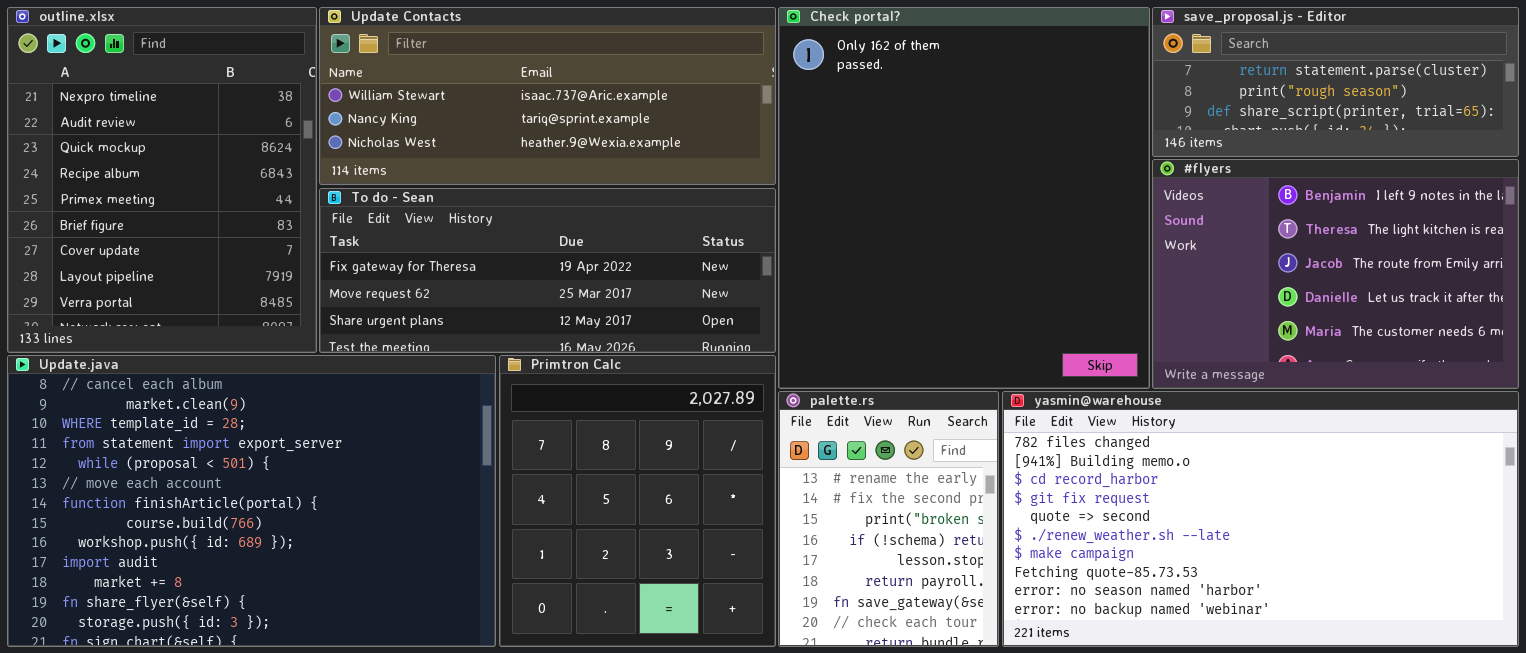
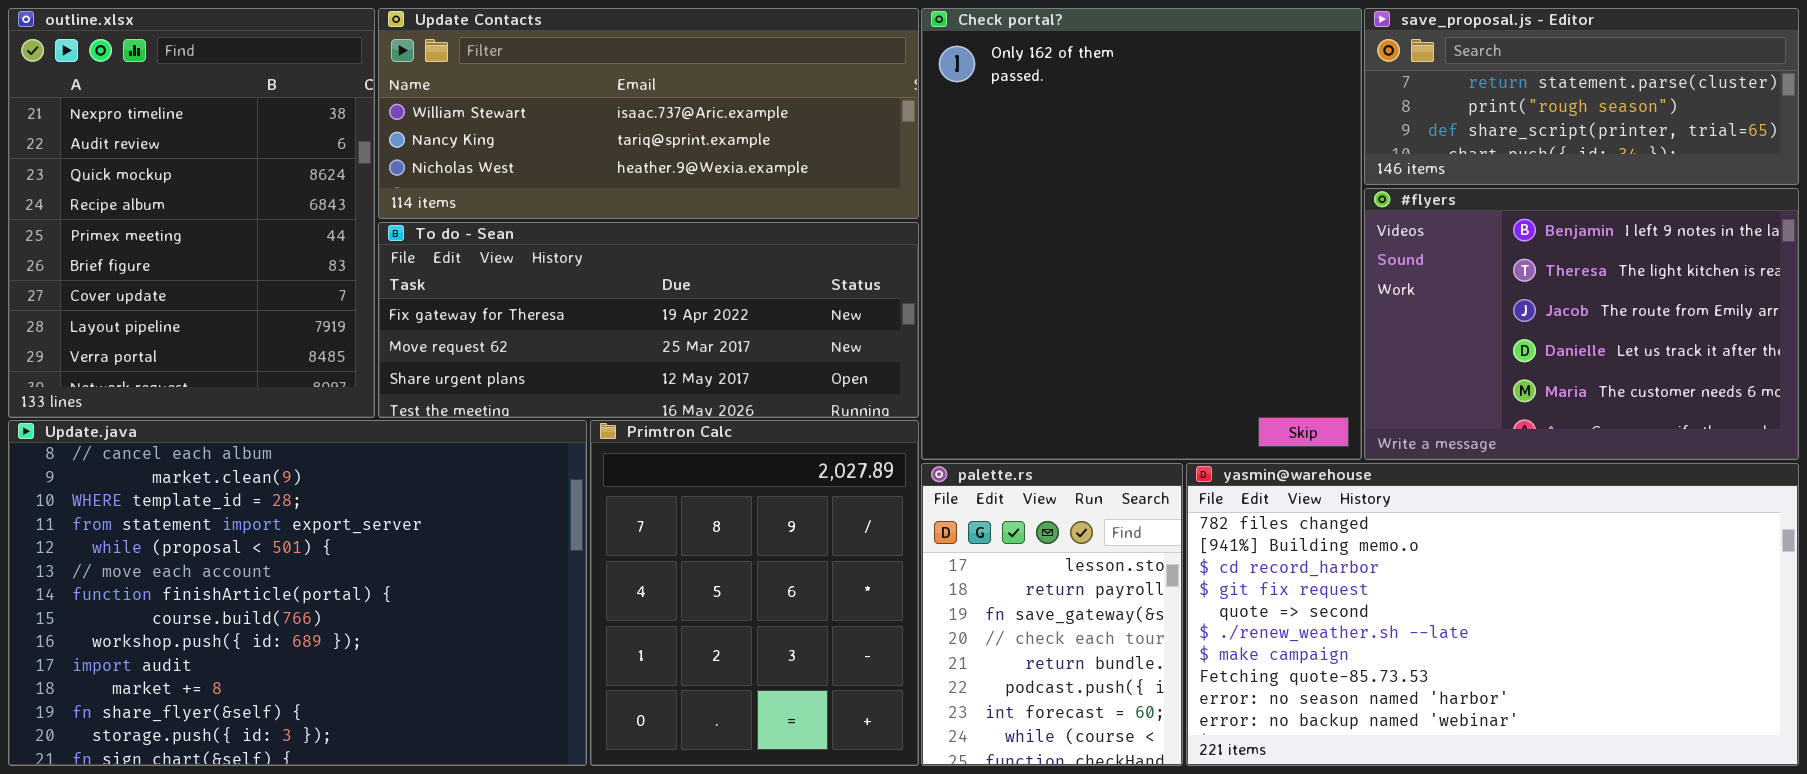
palette.rs: [778,391,999,647] -> [921,463,1183,766], scrolled down 4 rows

